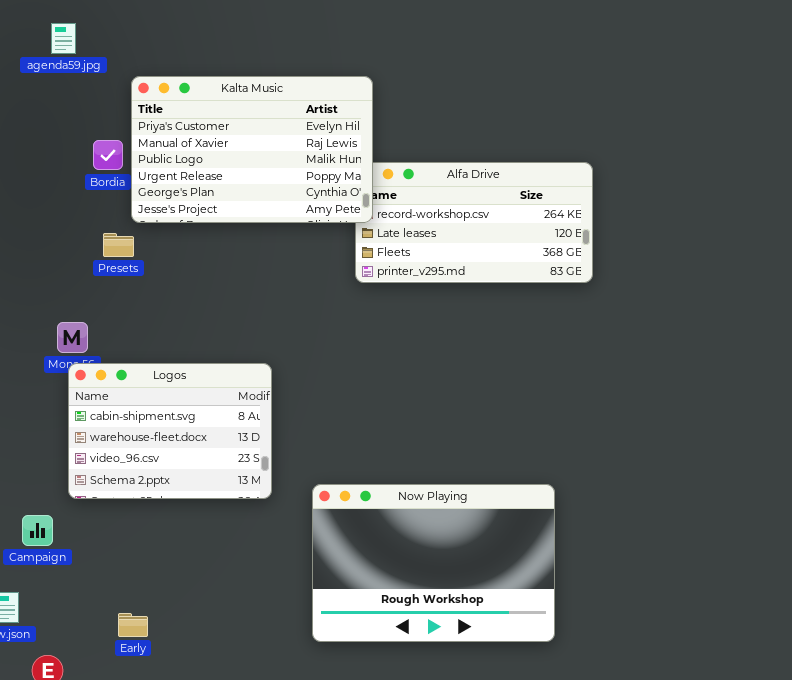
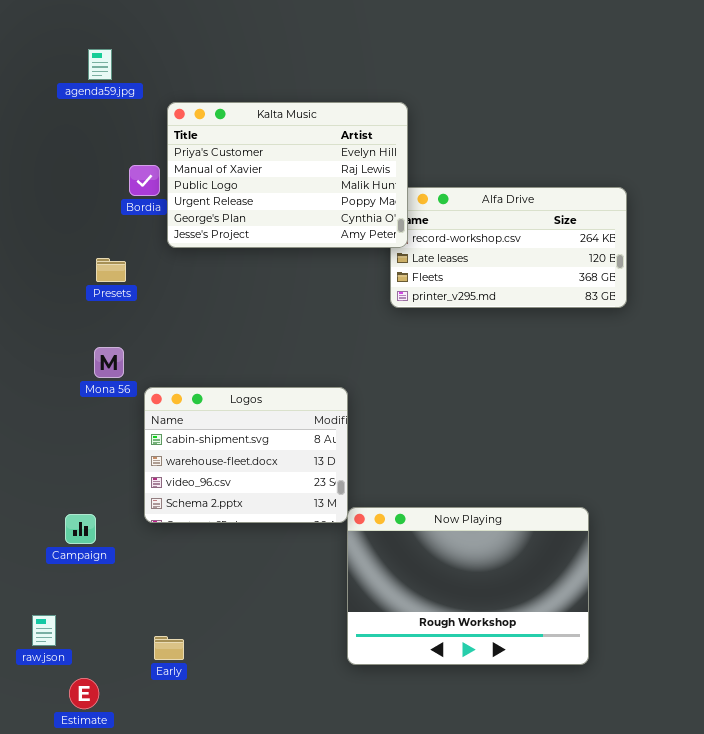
Presets: [103,233,134,257] -> [96,258,126,282], moved
Logos: [68,363,272,499] -> [144,387,348,523], moved
Campaign: [22,515,53,546] -> [65,514,96,544], moved

